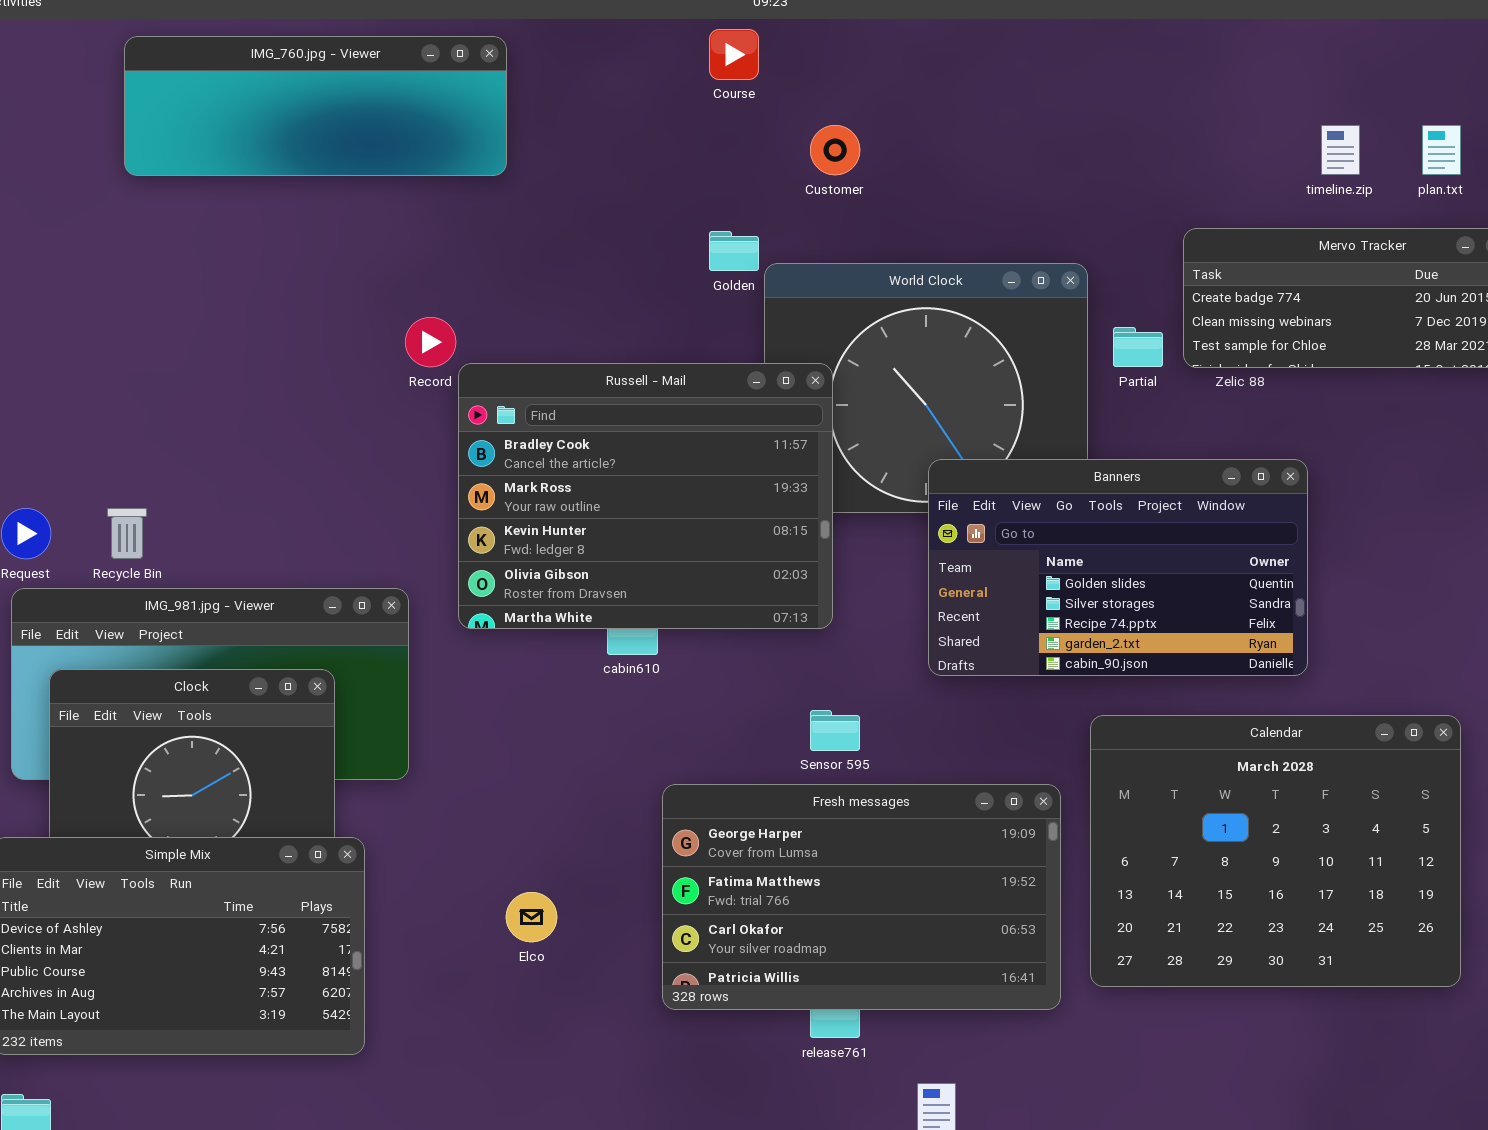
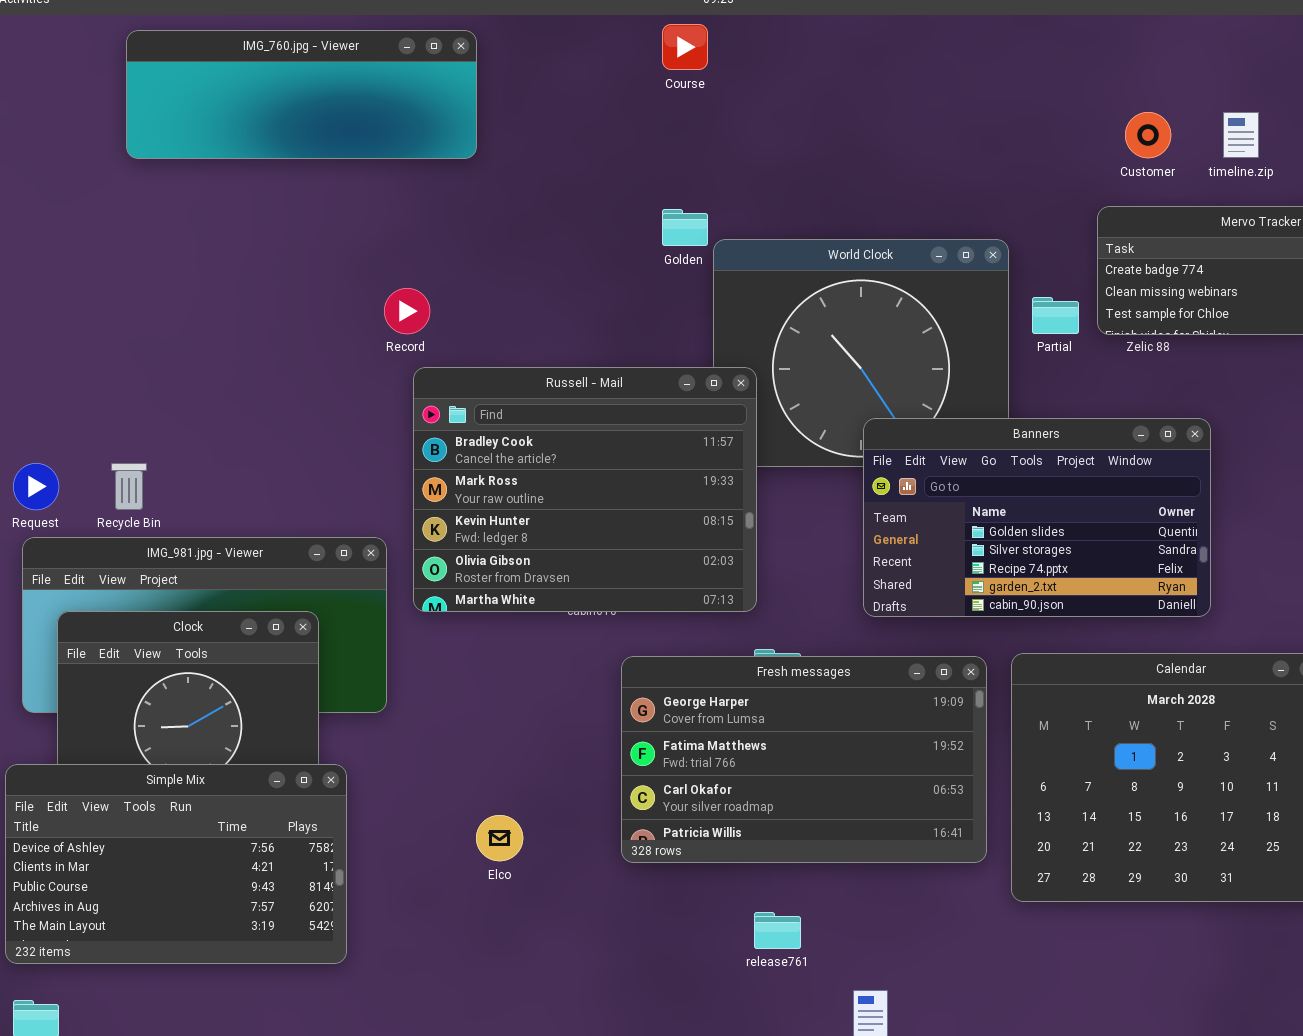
Customer: [810,125,860,175] -> [1125,112,1171,158], moved
Russell - Mail: [458,363,833,629] -> [413,367,757,612], moved
Fresh messages: [662,784,1061,1010] -> [621,656,987,863], moved

